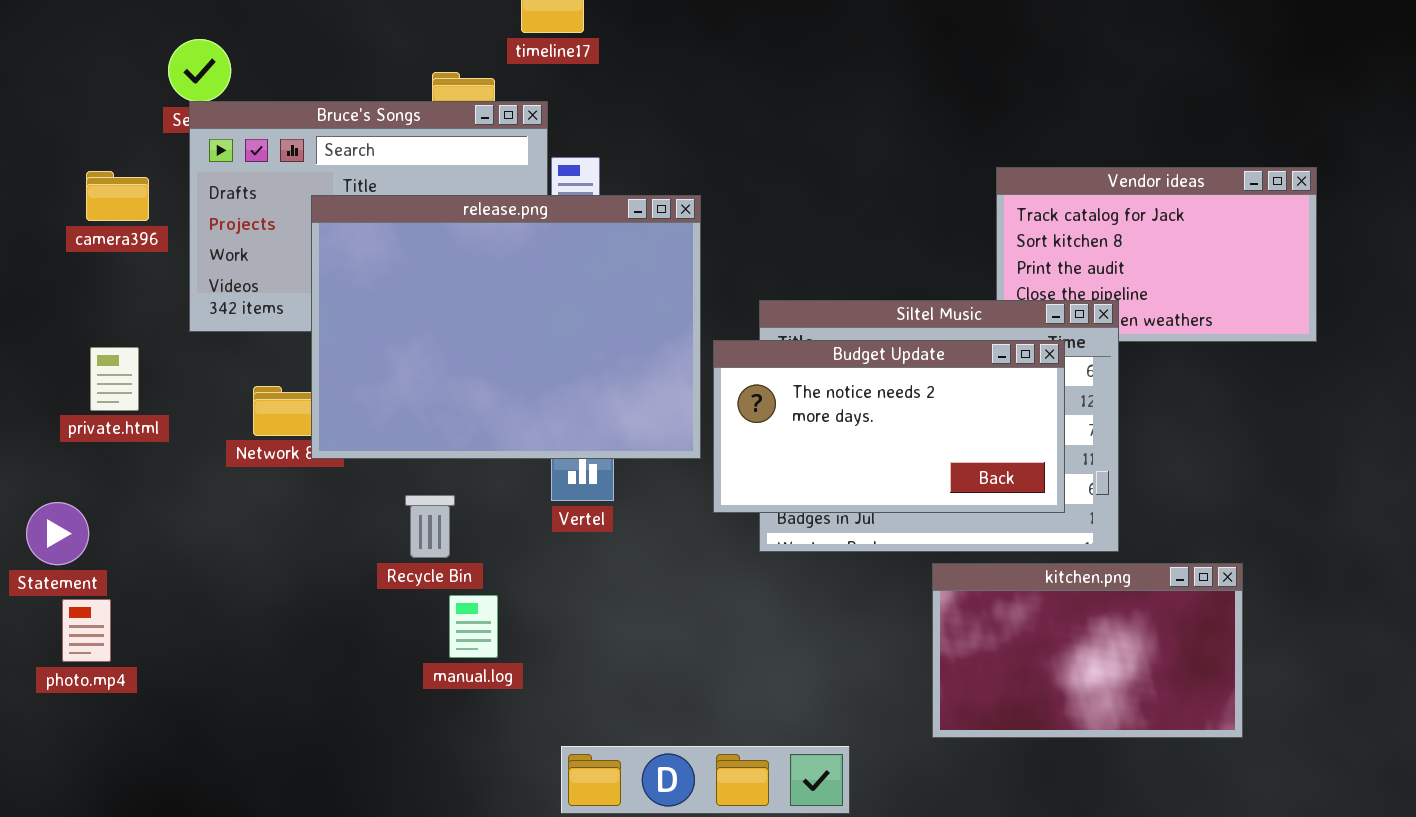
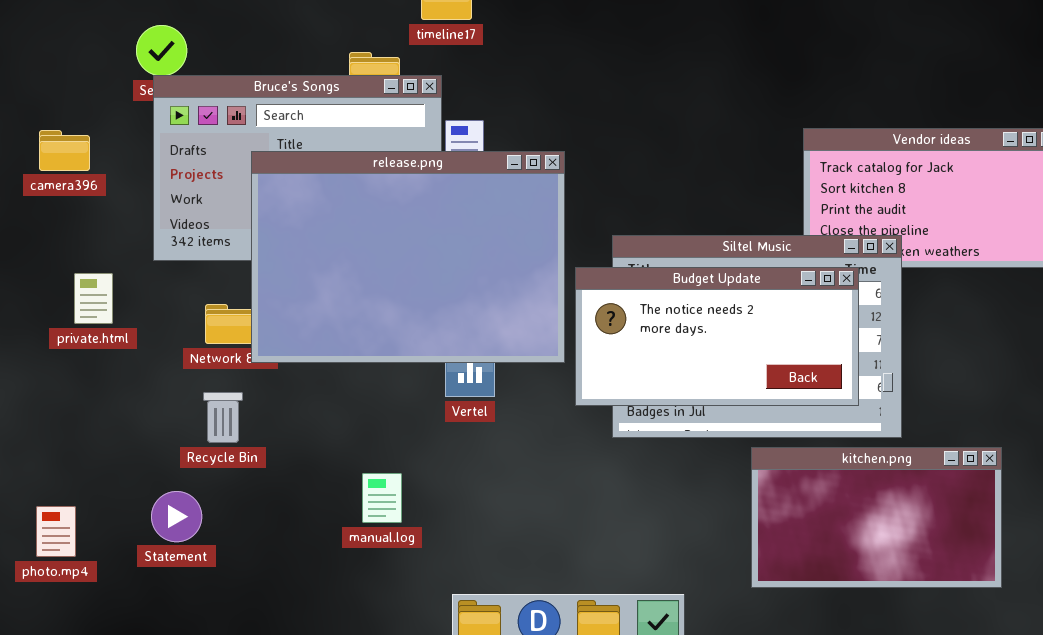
camera396: [86,171,149,221] -> [39,130,90,171], moved
Recycle Bin: [405,495,455,558] -> [203,392,243,443], moved
Statement: [26,502,89,565] -> [151,491,202,542], moved
photo.mp4: [62,599,111,662] -> [36,506,76,557], moved

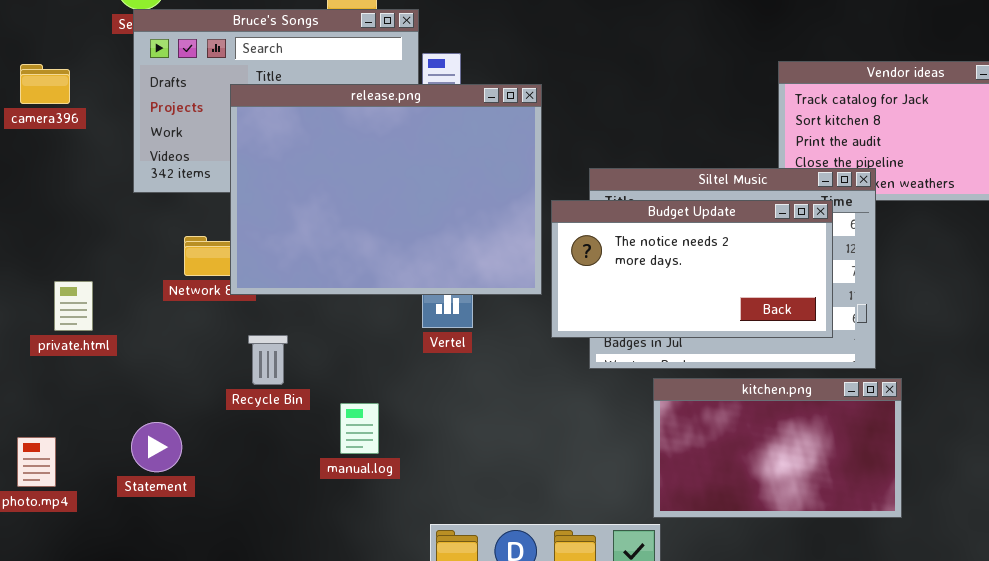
private.html: [74,273,113,324] -> [54,281,93,331], moved
Recycle Bin: [203,392,243,443] -> [248,335,288,385], moved
kitchen.png: [751,447,1002,588] -> [653,378,902,518], moved

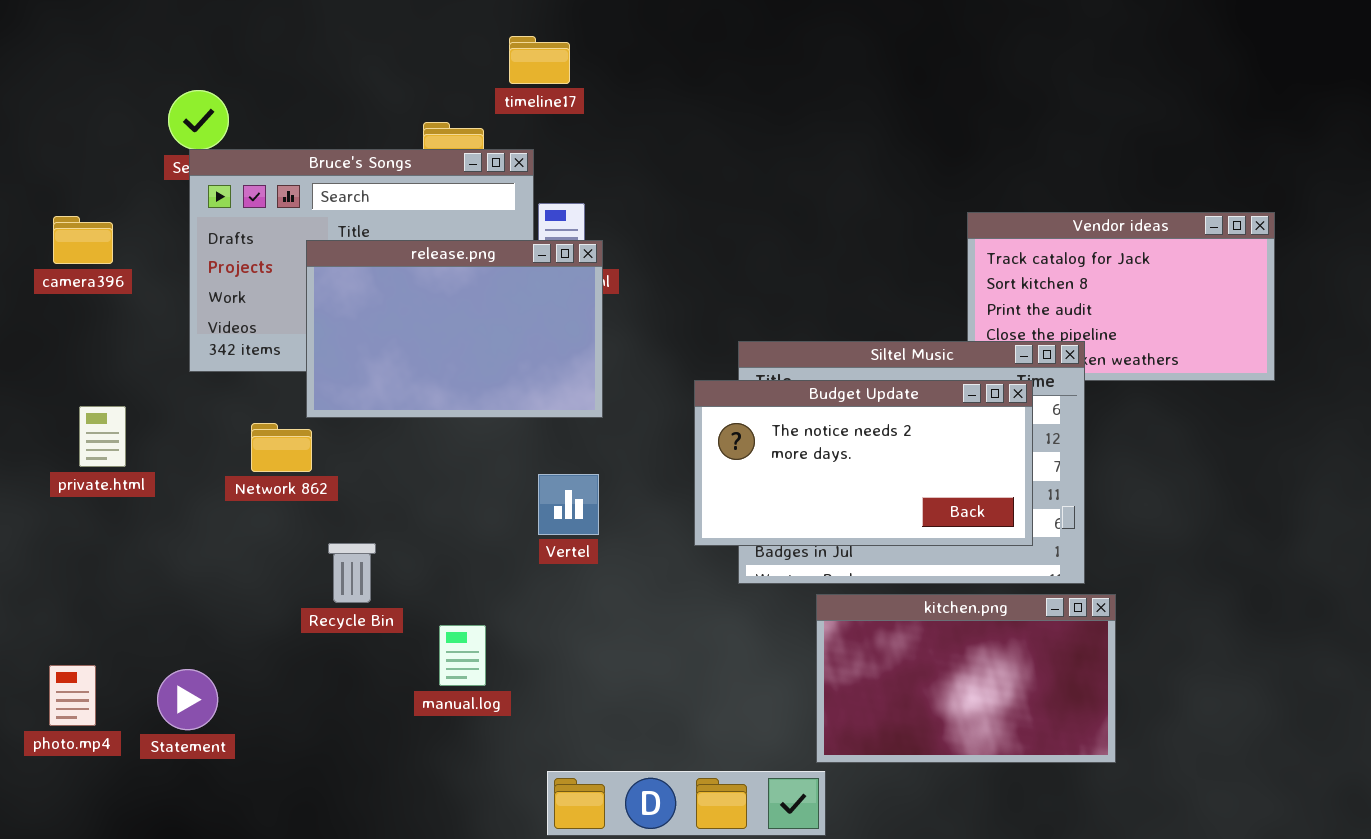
release.png: [230,84,542,295] -> [306,240,603,418], resized
private.html: [54,281,93,331] -> [79,406,126,467], moved
Statement: [131,422,182,472] -> [157,669,218,730], moved

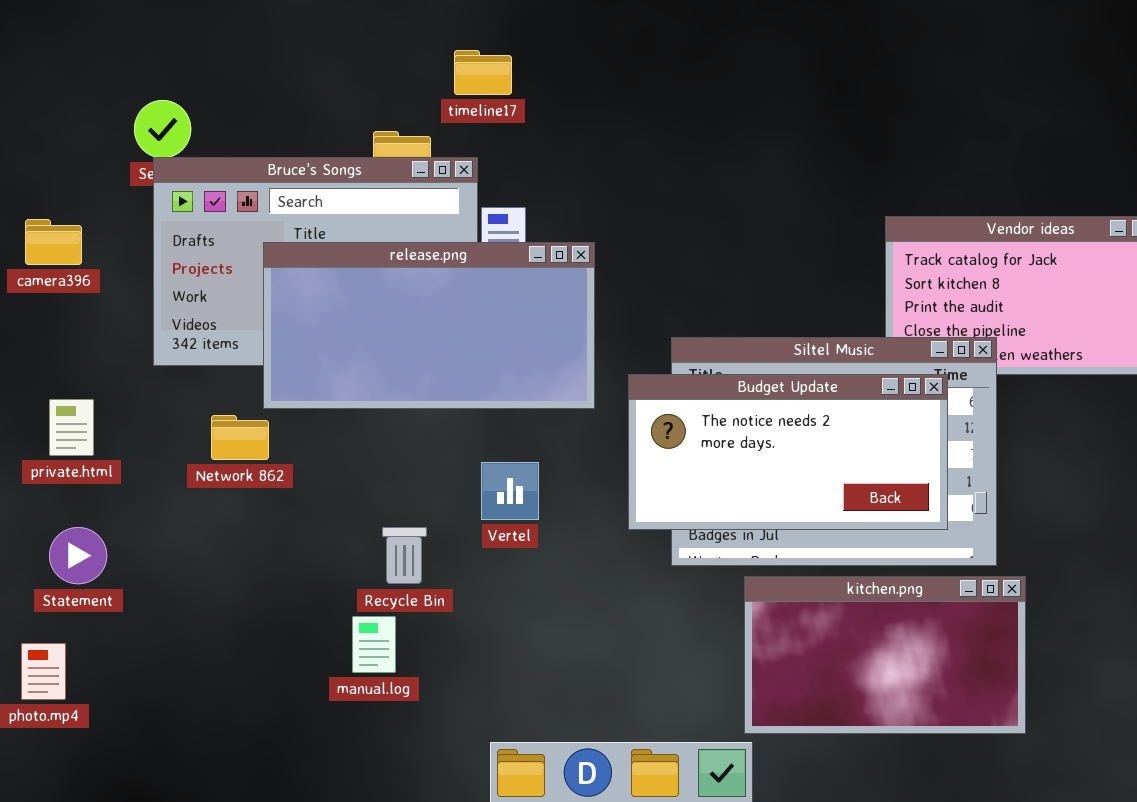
release.png: [306,240,603,418] -> [263,242,595,409], resized
Recycle Bin: [328,543,376,603] -> [382,527,427,584], moved
manual.log: [439,625,486,686] -> [352,616,396,673], moved
Statement: [157,669,218,730] -> [49,527,107,584], moved

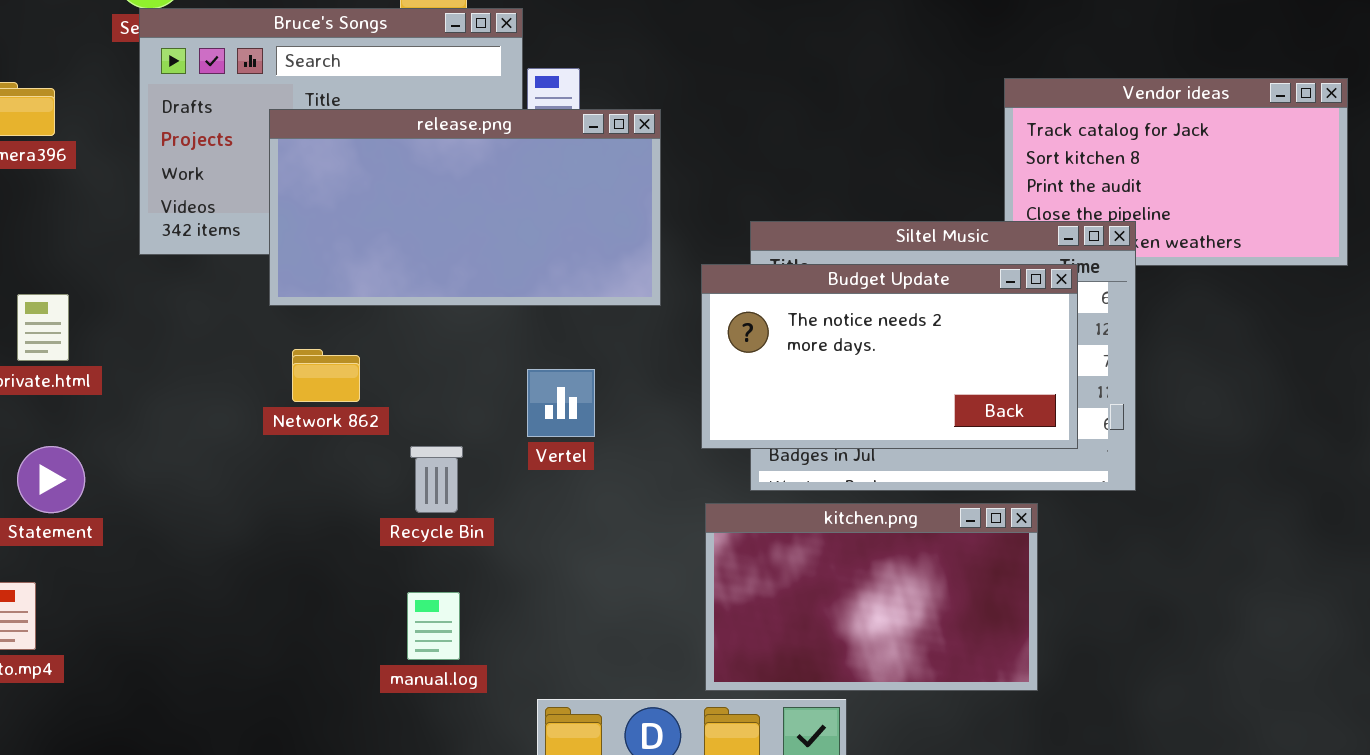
Network 862: [211,415,269,460] -> [292,349,360,402], moved
kitchen.png: [744,576,1026,734] -> [705,503,1038,691], moved
manual.log: [352,616,396,673] -> [407,592,460,660], moved

